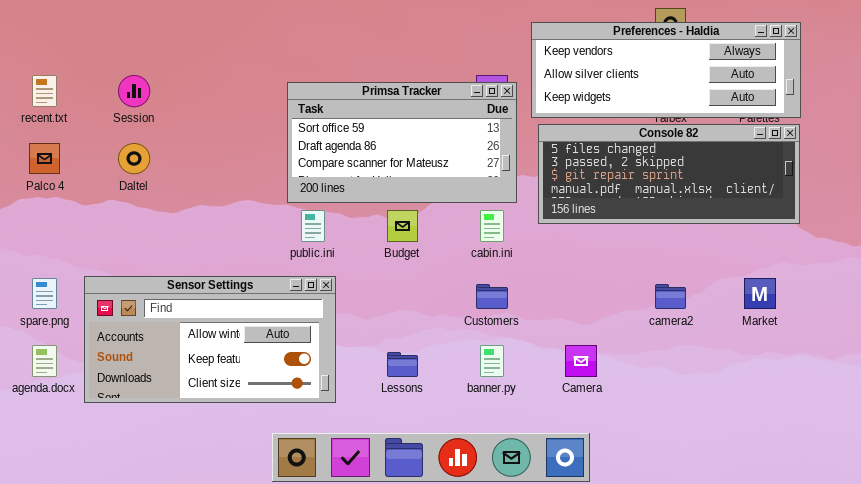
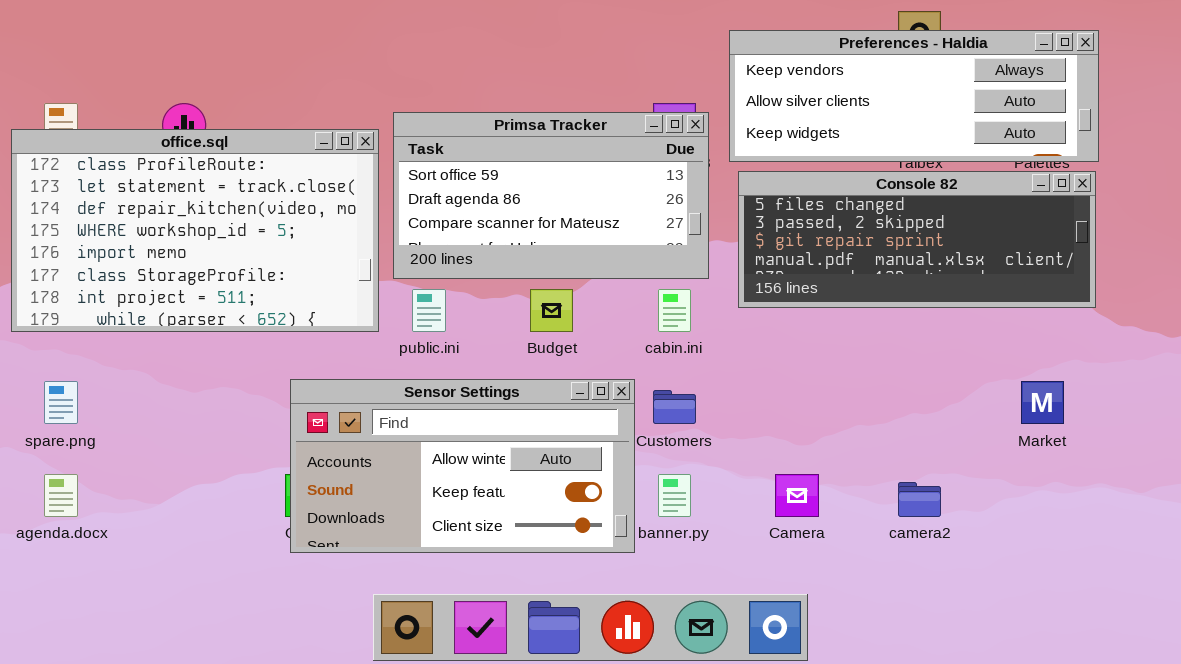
office.sql: none -> [11,129,379,332], opened
Sensor Settings: [84,276,336,403] -> [290,379,635,553], moved
camera2: [655,284,686,309] -> [898,482,941,517], moved

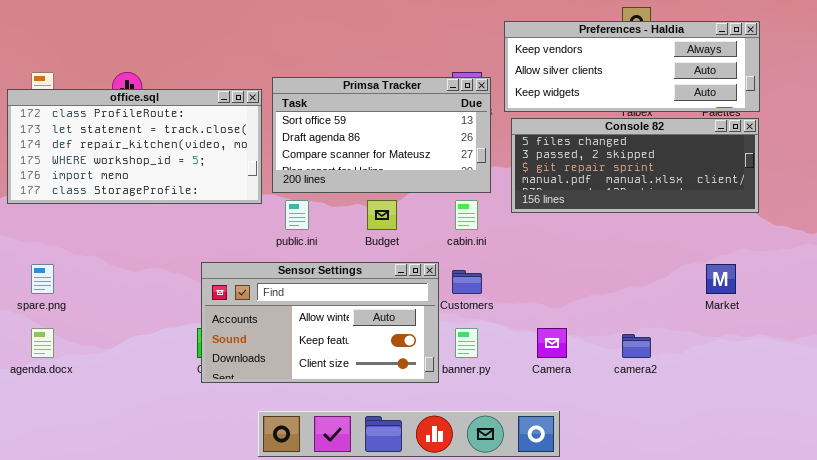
office.sql: [11,129,379,332] -> [7,89,262,204], resized

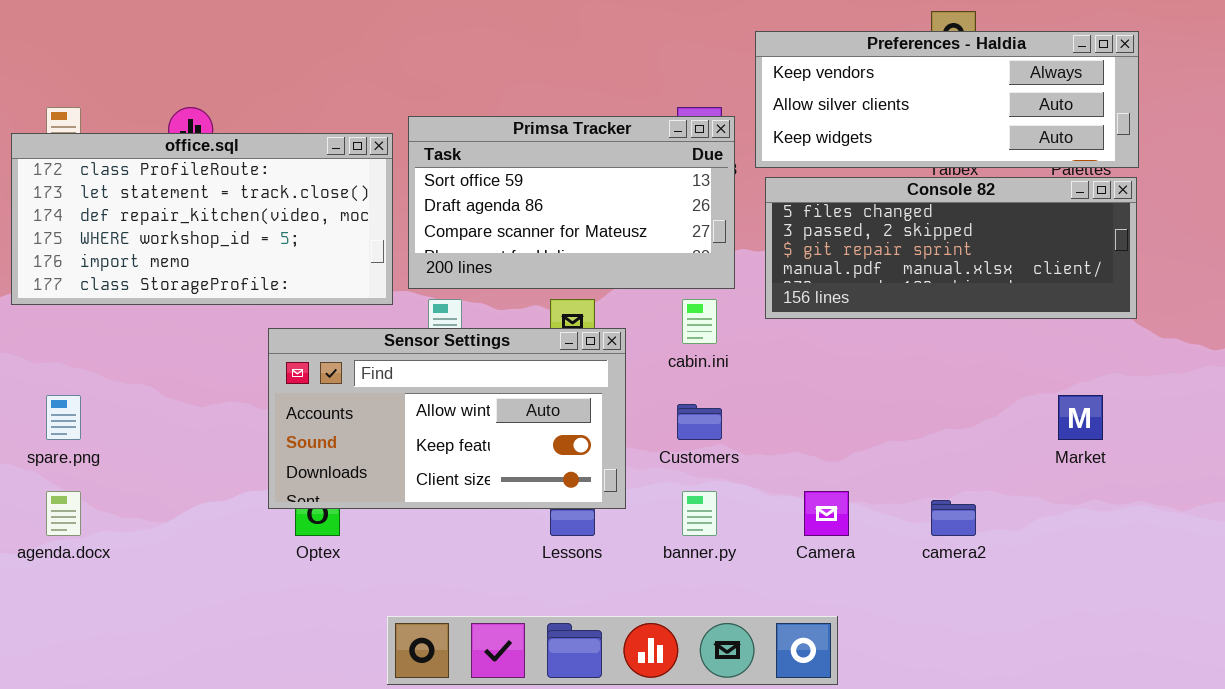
Sensor Settings: [201,262,439,383] -> [268,328,626,509], moved

